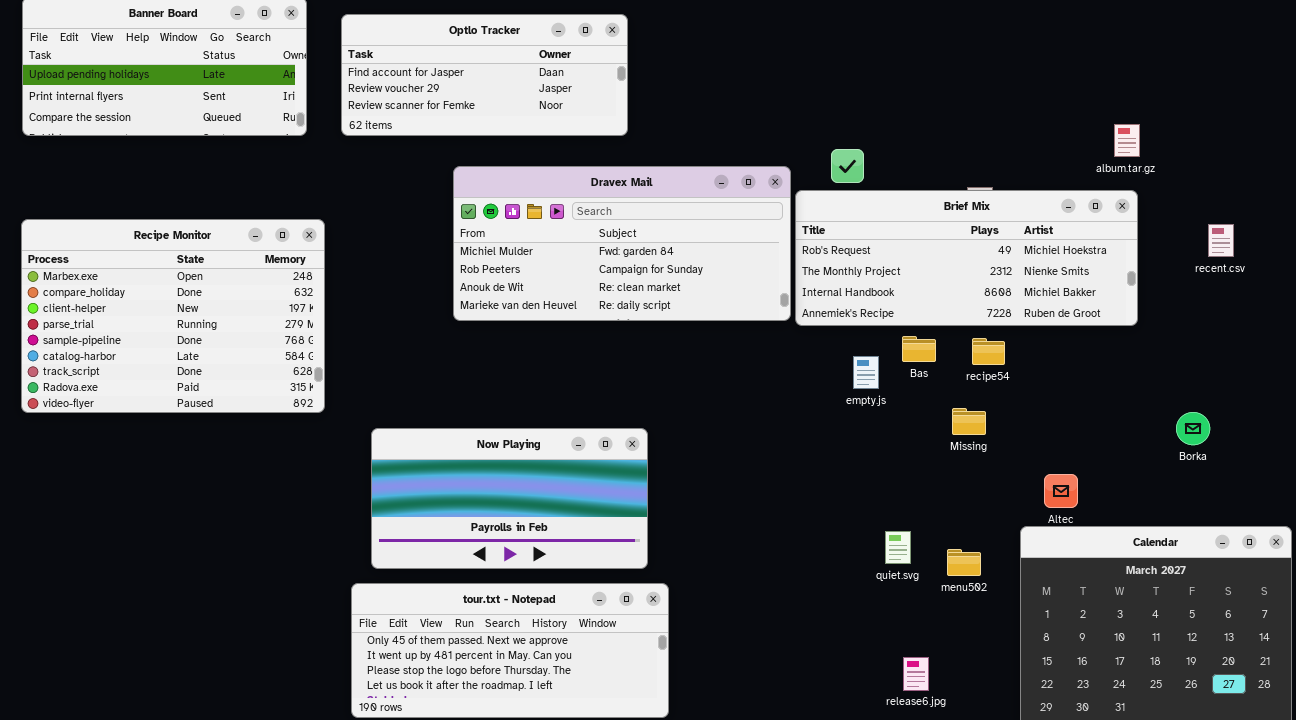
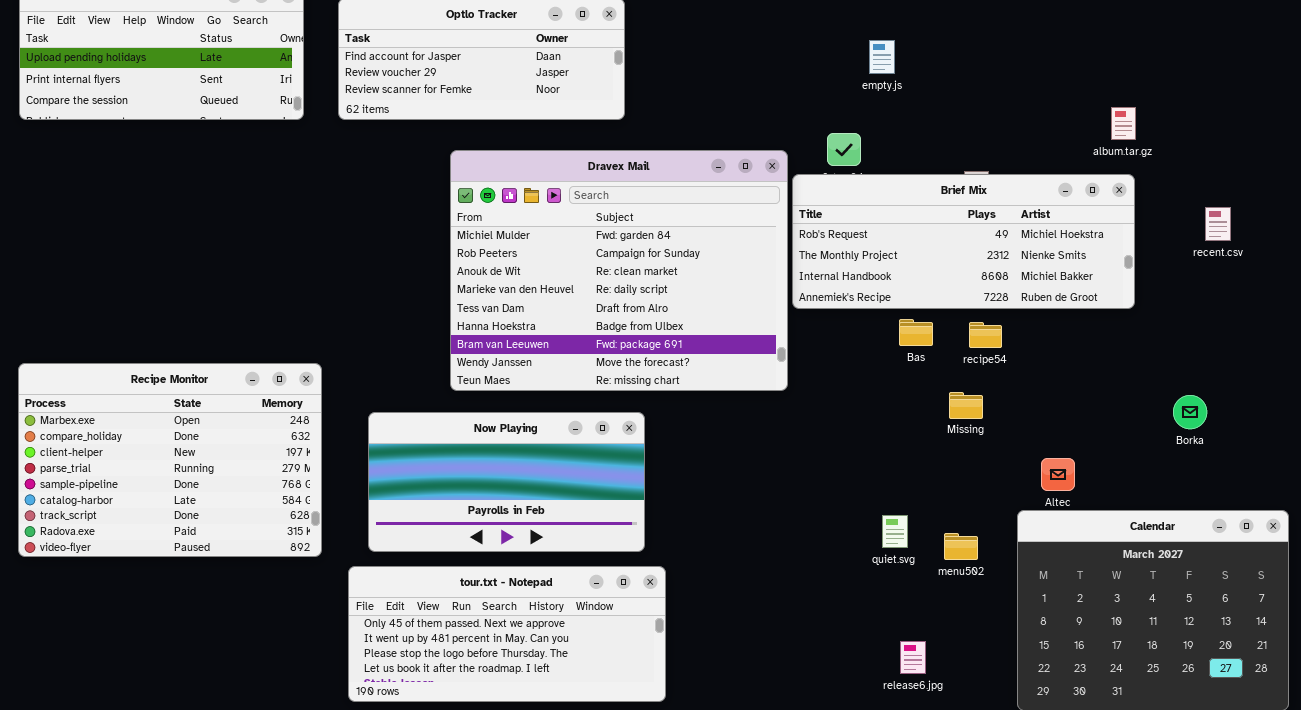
Dravex Mail: [453,166,791,321] -> [450,150,788,391], resized
Recipe Monitor: [21,219,325,413] -> [18,363,322,557], moved
empty.js: [853,356,879,389] -> [869,40,895,74], moved

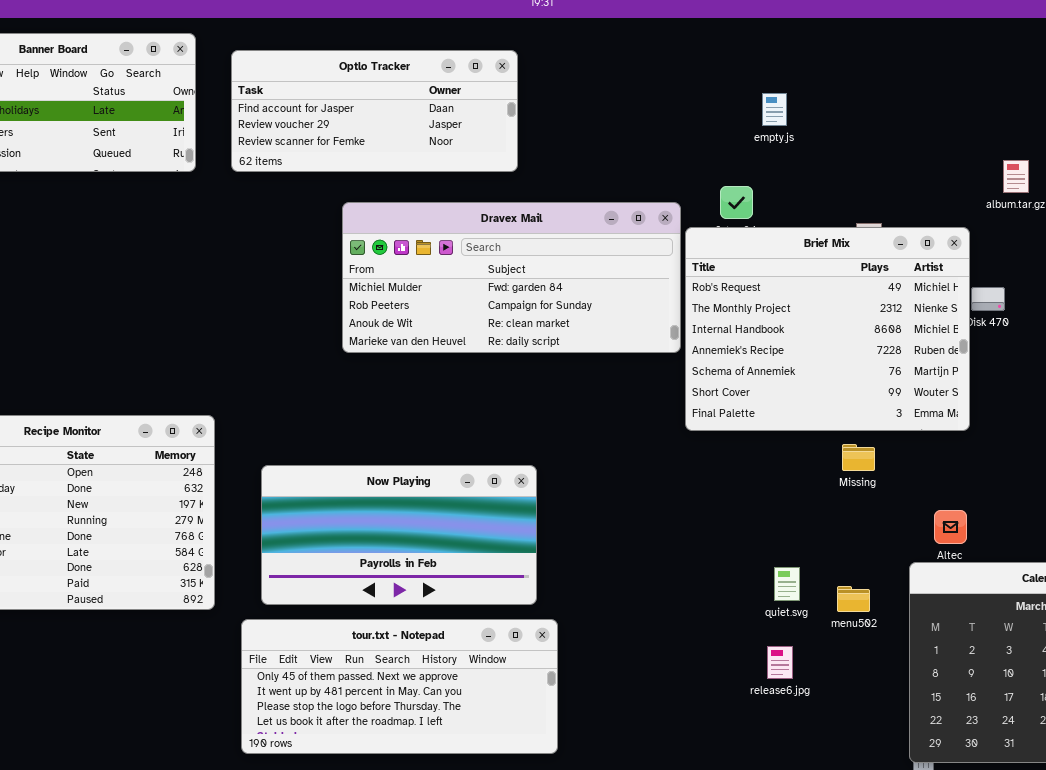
Dravex Mail: [450,150,788,391] -> [342,202,681,353], resized
Brief Mix: [792,174,1135,309] -> [685,227,970,431], resized
release6.jpg: [900,641,926,674] -> [767,646,793,679], moved

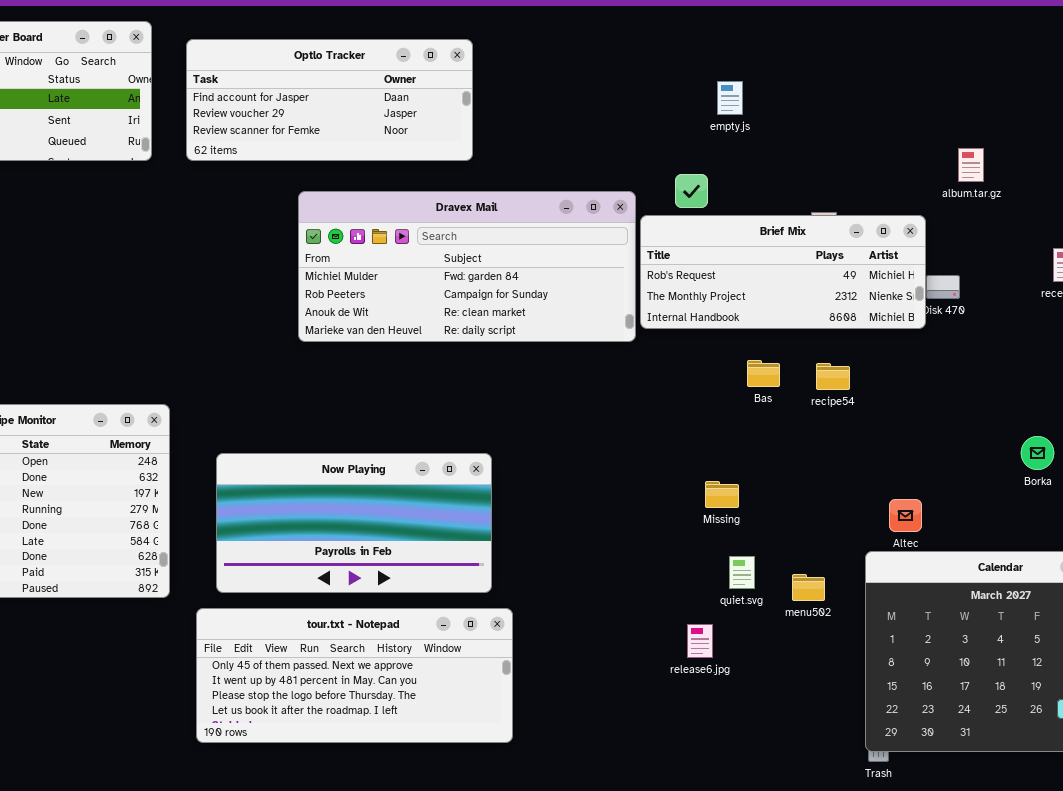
Brief Mix: [685,227,970,431] -> [640,215,926,329], resized
Missing: [842,444,875,471] -> [705,481,739,508], moved
release6.jpg: [767,646,793,679] -> [687,624,713,658], moved

